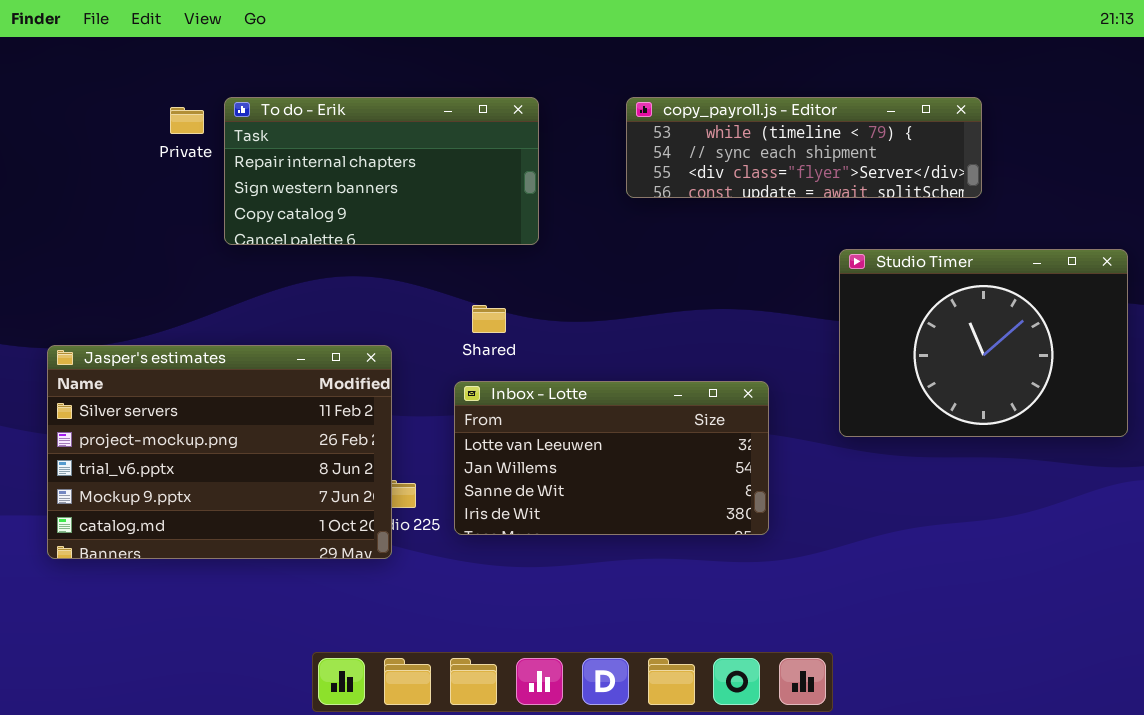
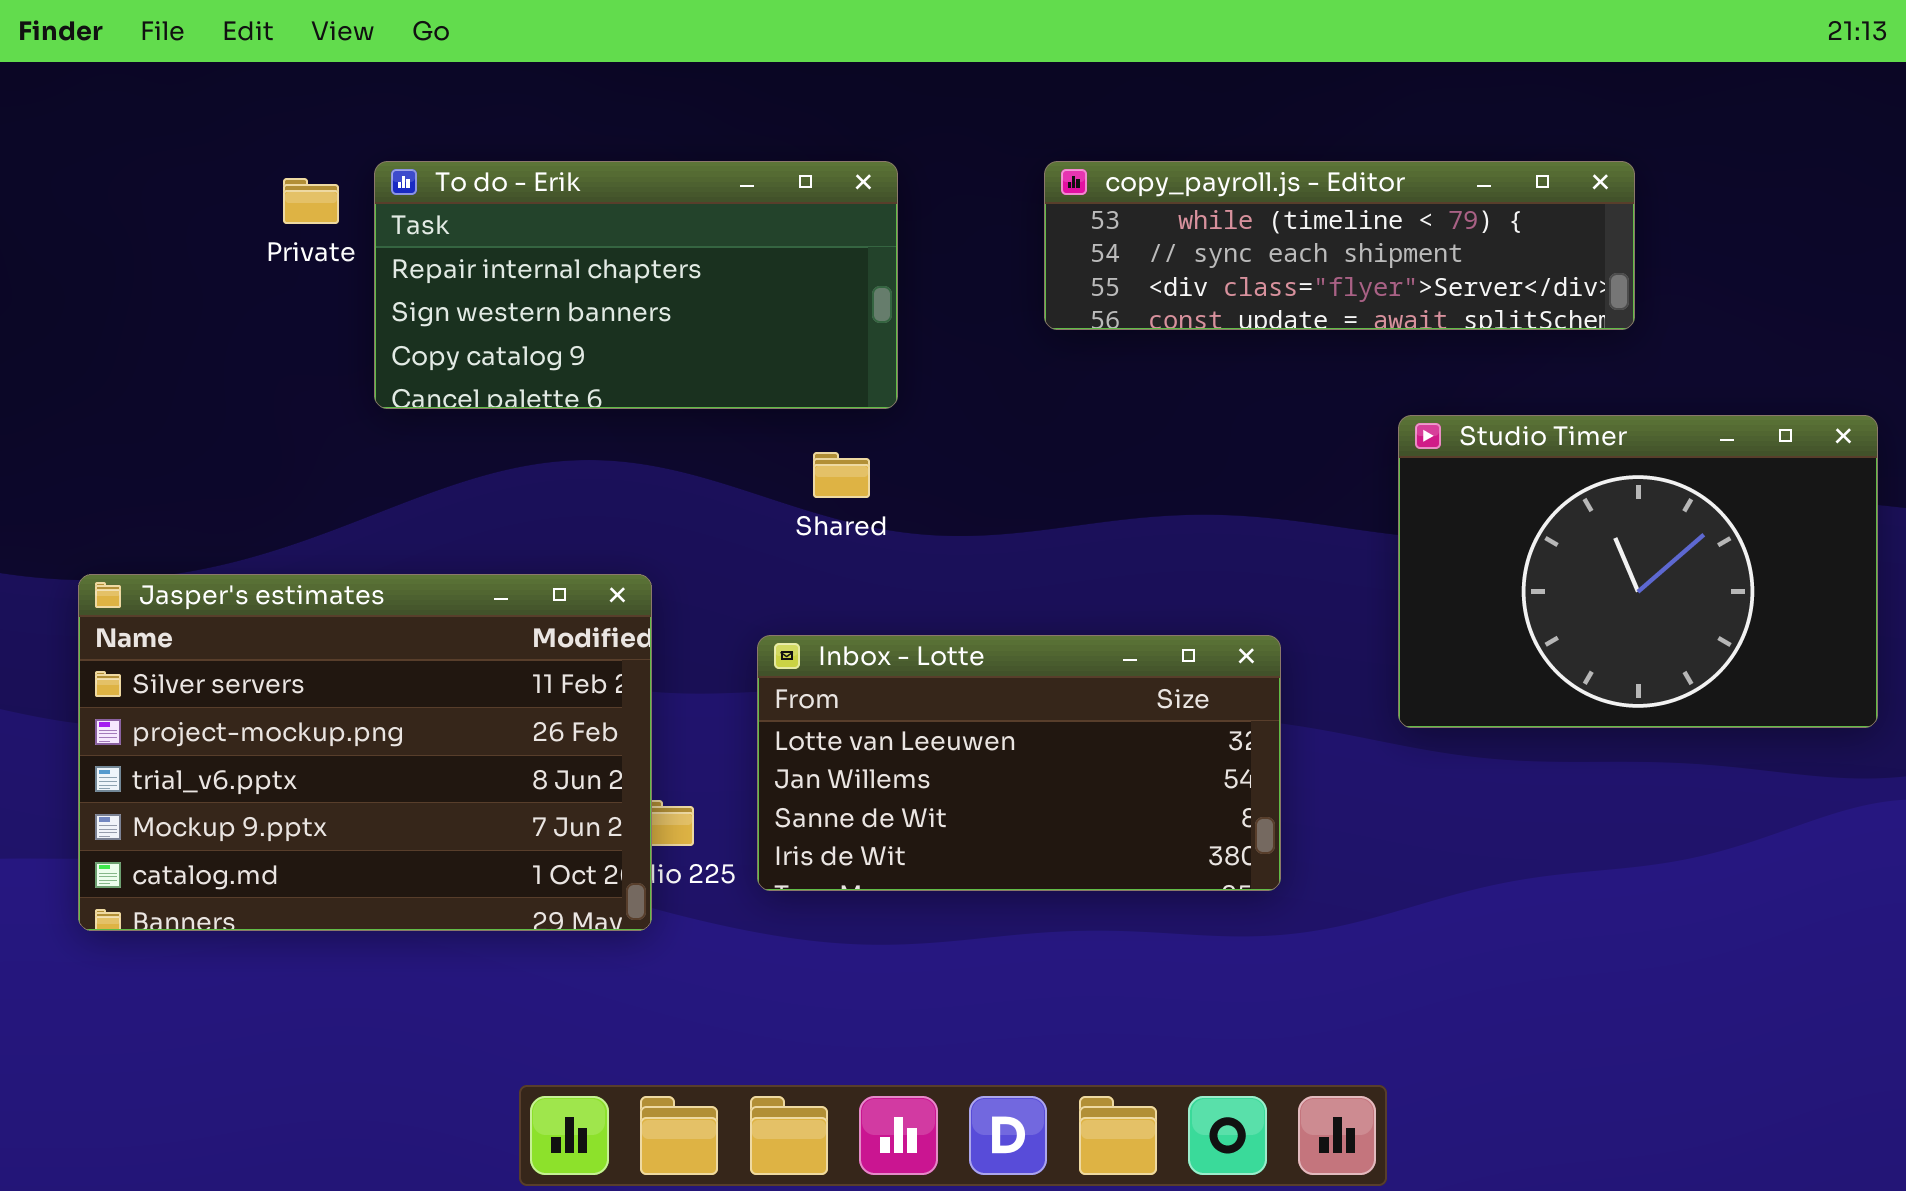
Shared: [472,305,506,333] -> [813,452,870,498], moved

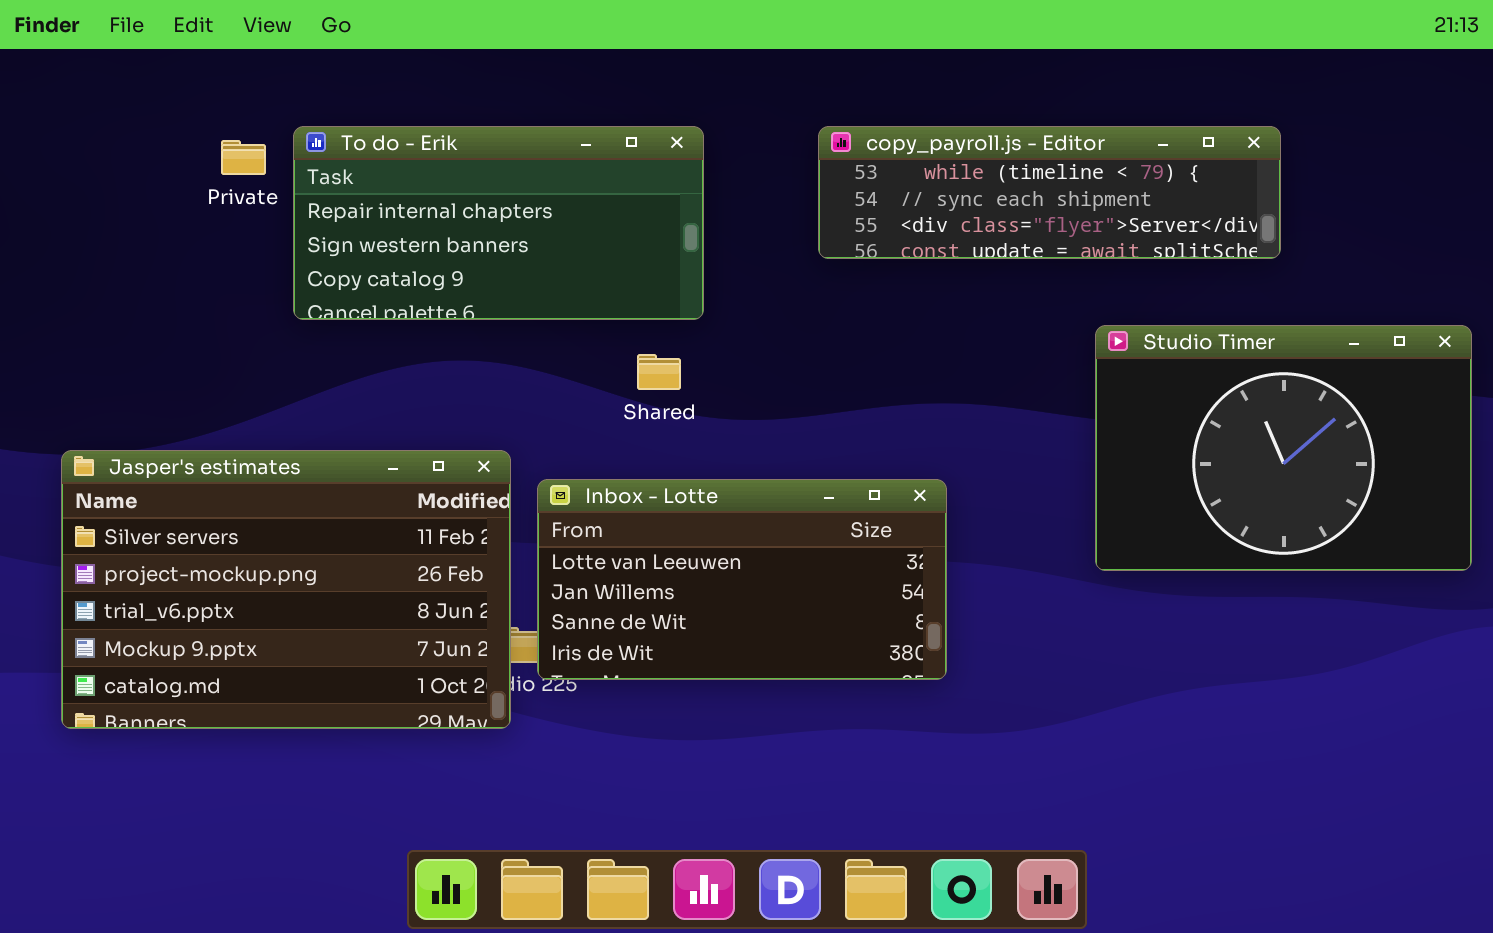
Inbox - Lotte: [757,635,1281,891] -> [537,479,947,680], moved

